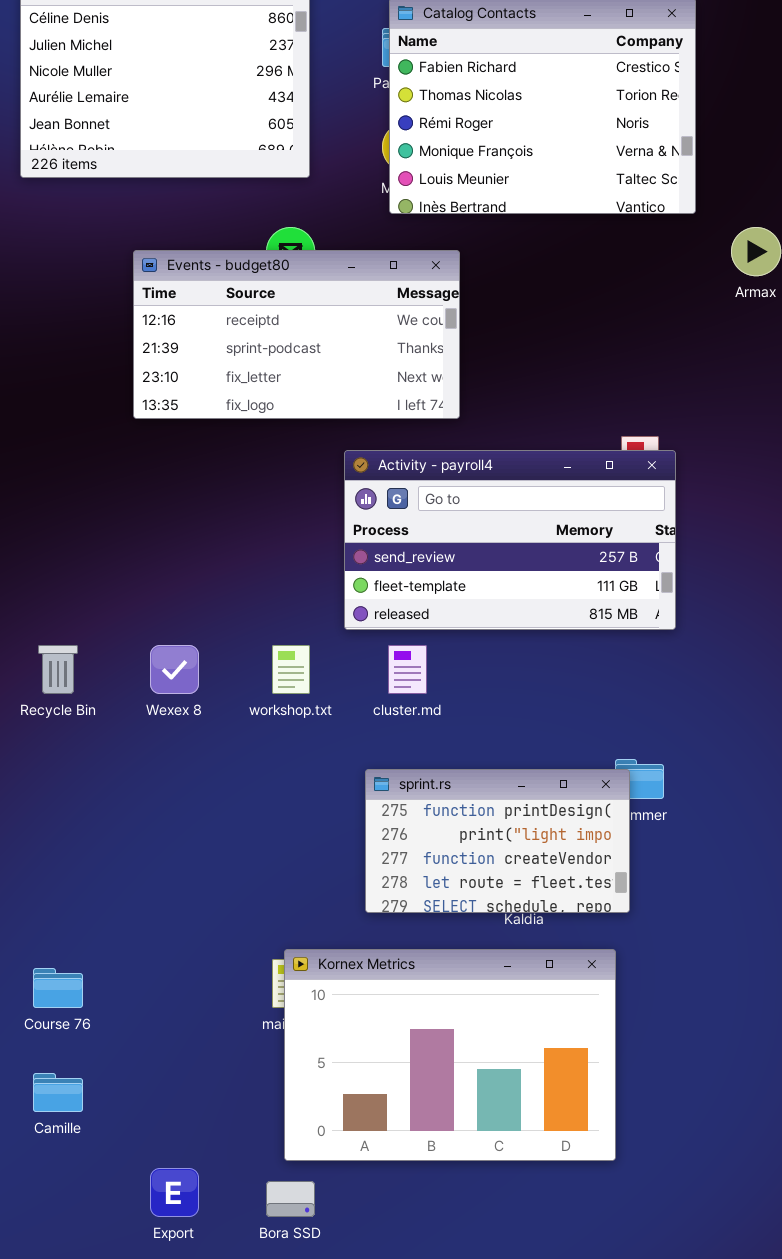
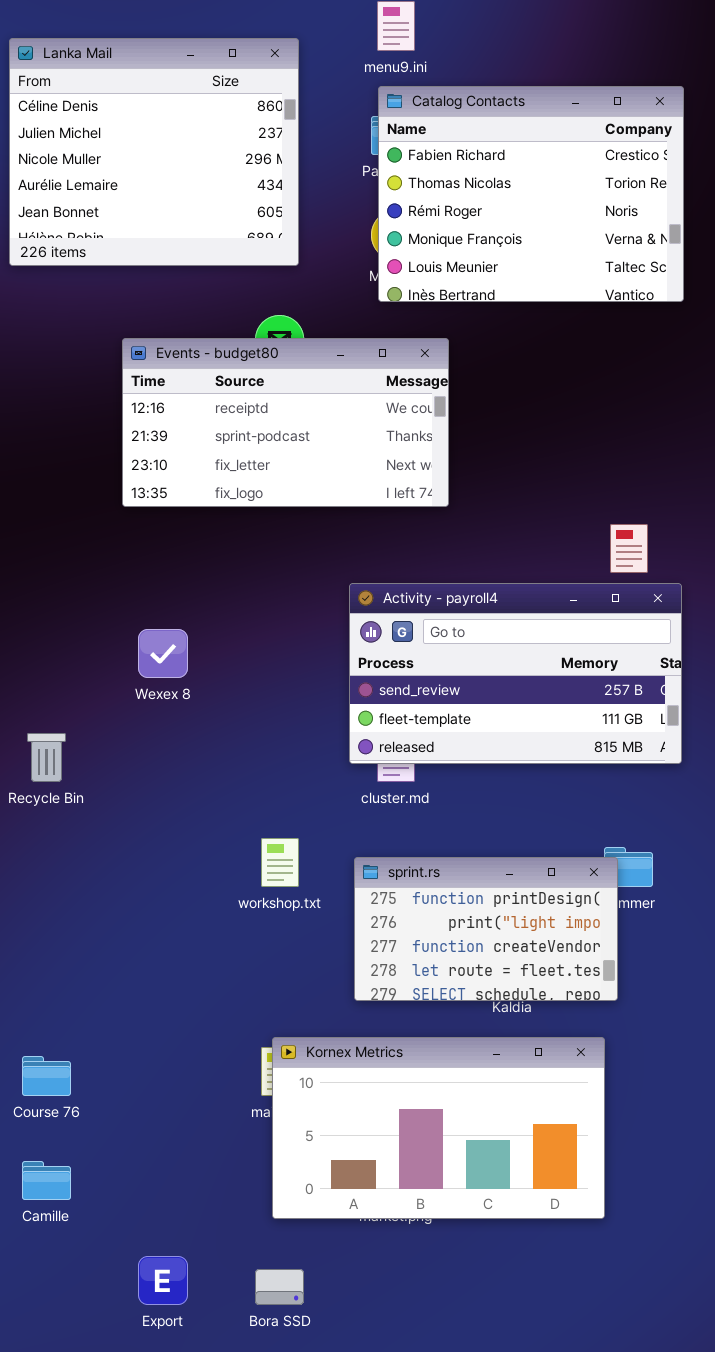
Activity - payroll4: [344,450,676,630] -> [349,583,682,764], moved
Wexex 8: [150,645,199,694] -> [138,629,188,678], moved
workshop.txt: [272,645,310,694] -> [261,838,299,887], moved
Kornex Metrics: [284,949,616,1161] -> [272,1037,605,1219], resized

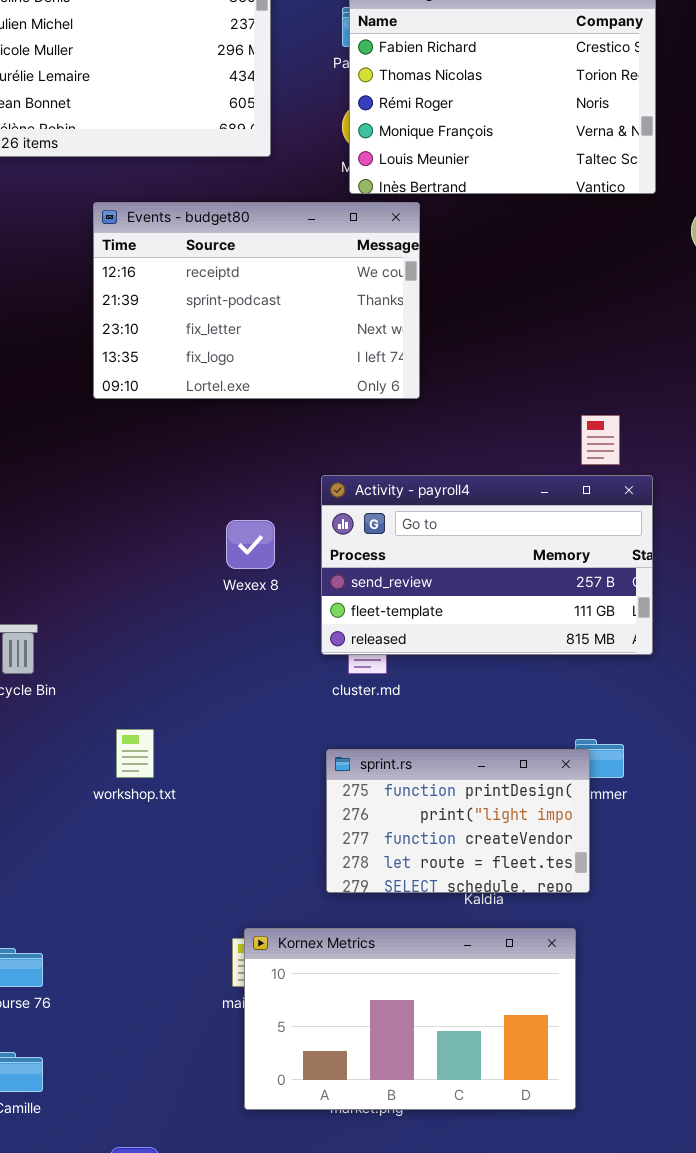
Events - budget80: [122,338,449,507] -> [93,202,420,399], resized
Wexex 8: [138,629,188,678] -> [226,520,275,569], moved
workshop.txt: [261,838,299,887] -> [116,729,154,778], moved

